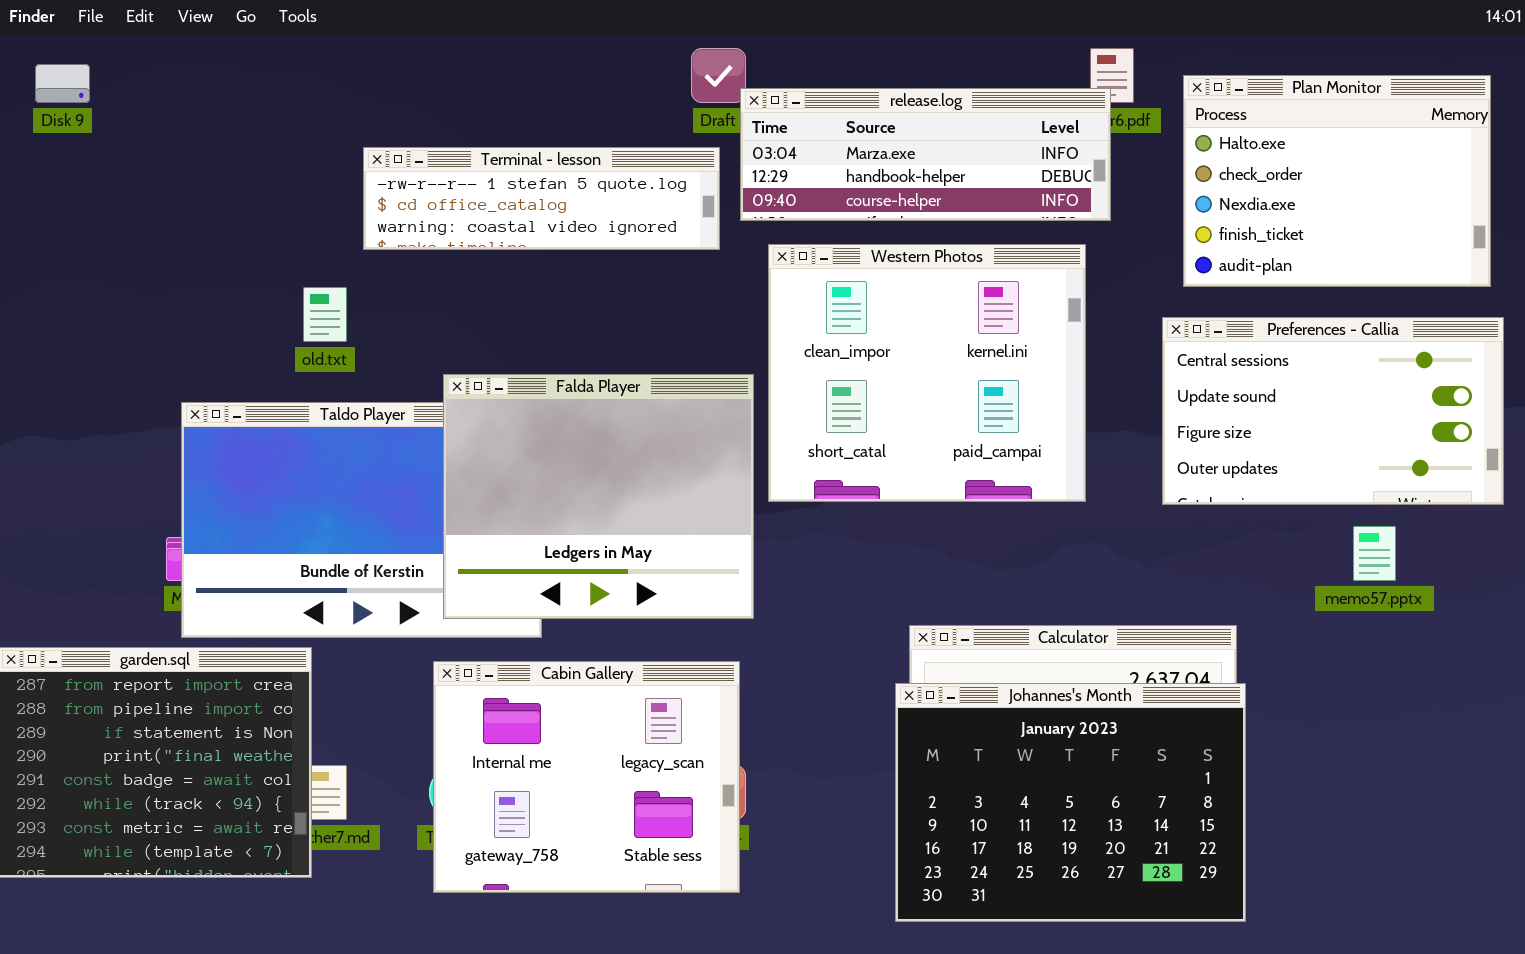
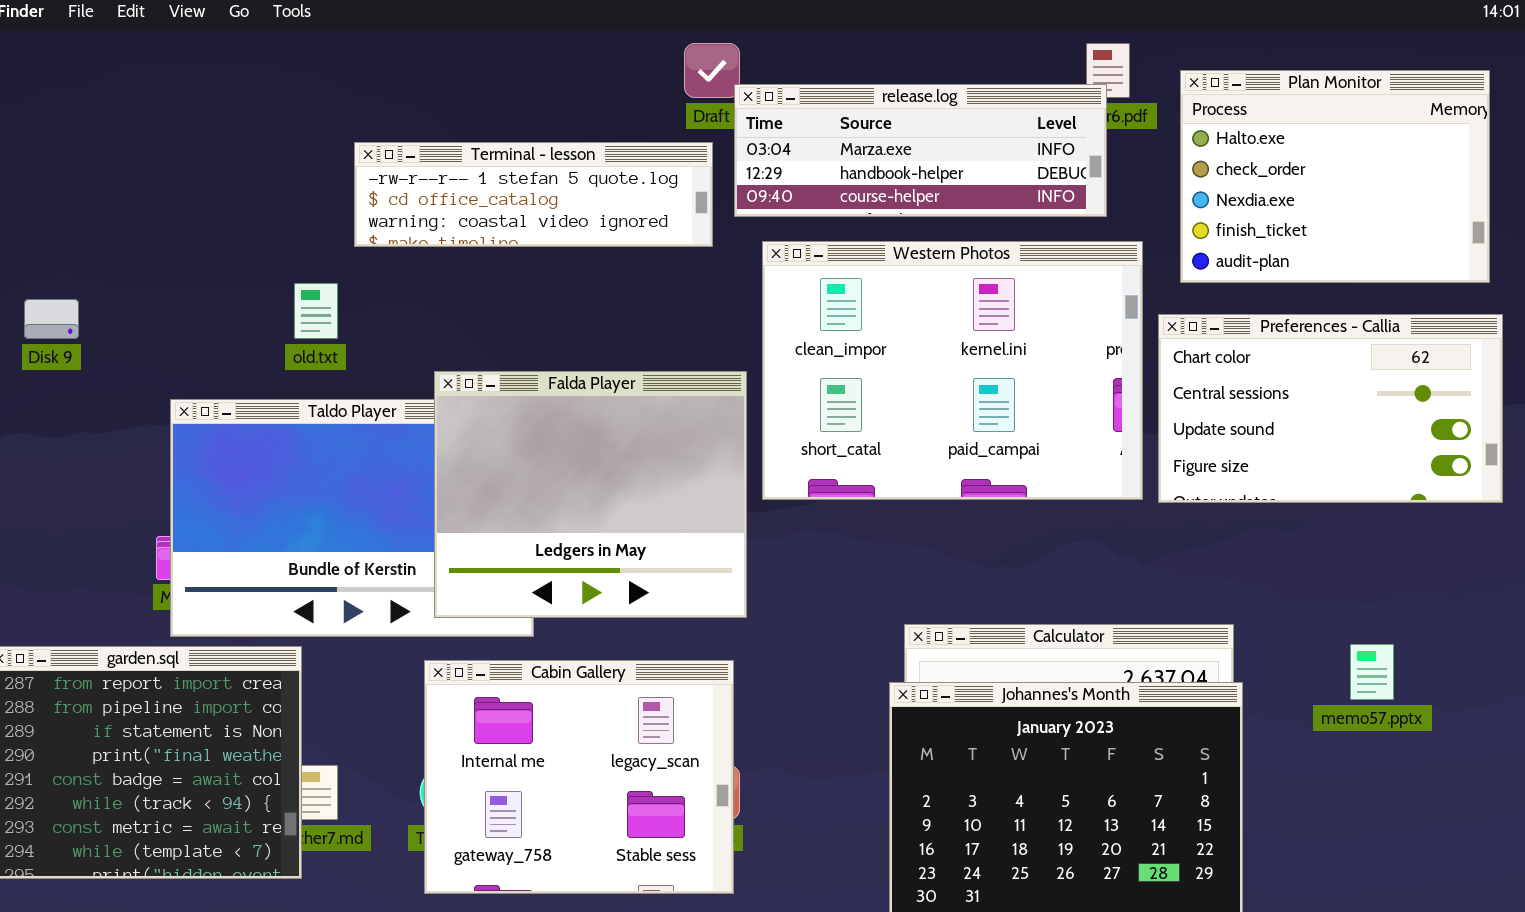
Disk 9: [35,64,90,103] -> [24,299,79,339], moved
Western Photos: [768,244,1086,502] -> [762,241,1143,500], resized
Preferences - Callia: [1162,317,1504,505] -> [1158,314,1503,503], scrolled up 1 row
memo57.pptx: [1353,526,1396,581] -> [1350,644,1394,700], moved

